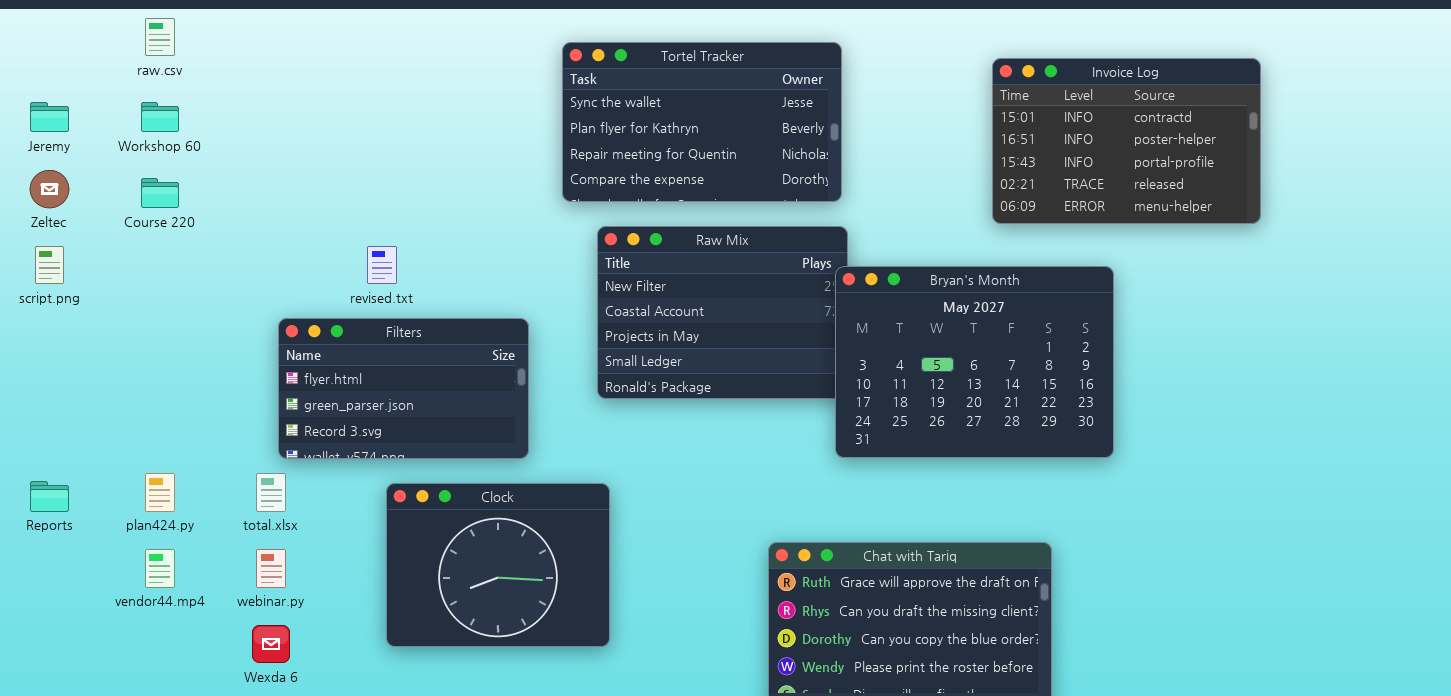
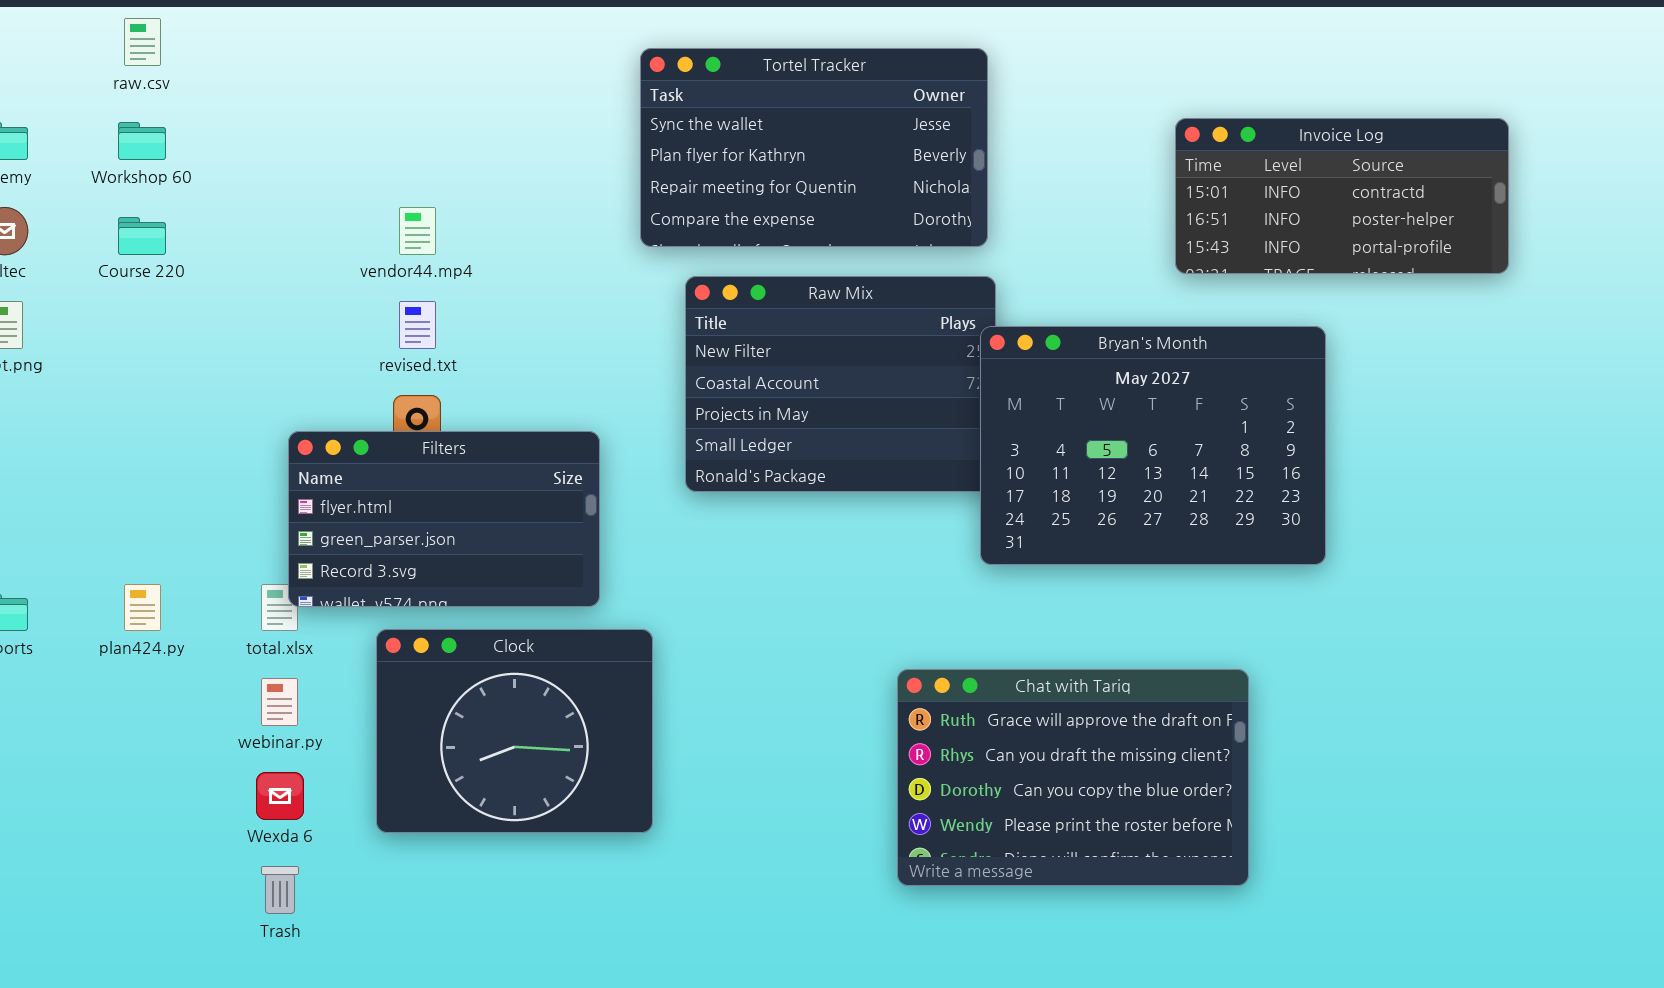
Invoice Log: [992,58,1261,224] -> [1175,118,1509,274], resized
Filters: [278,318,529,459] -> [288,431,600,607], moved
Clock: [386,483,610,647] -> [376,629,653,833], moved
vendor44.mp4: [145,549,175,588] -> [399,207,436,255], moved

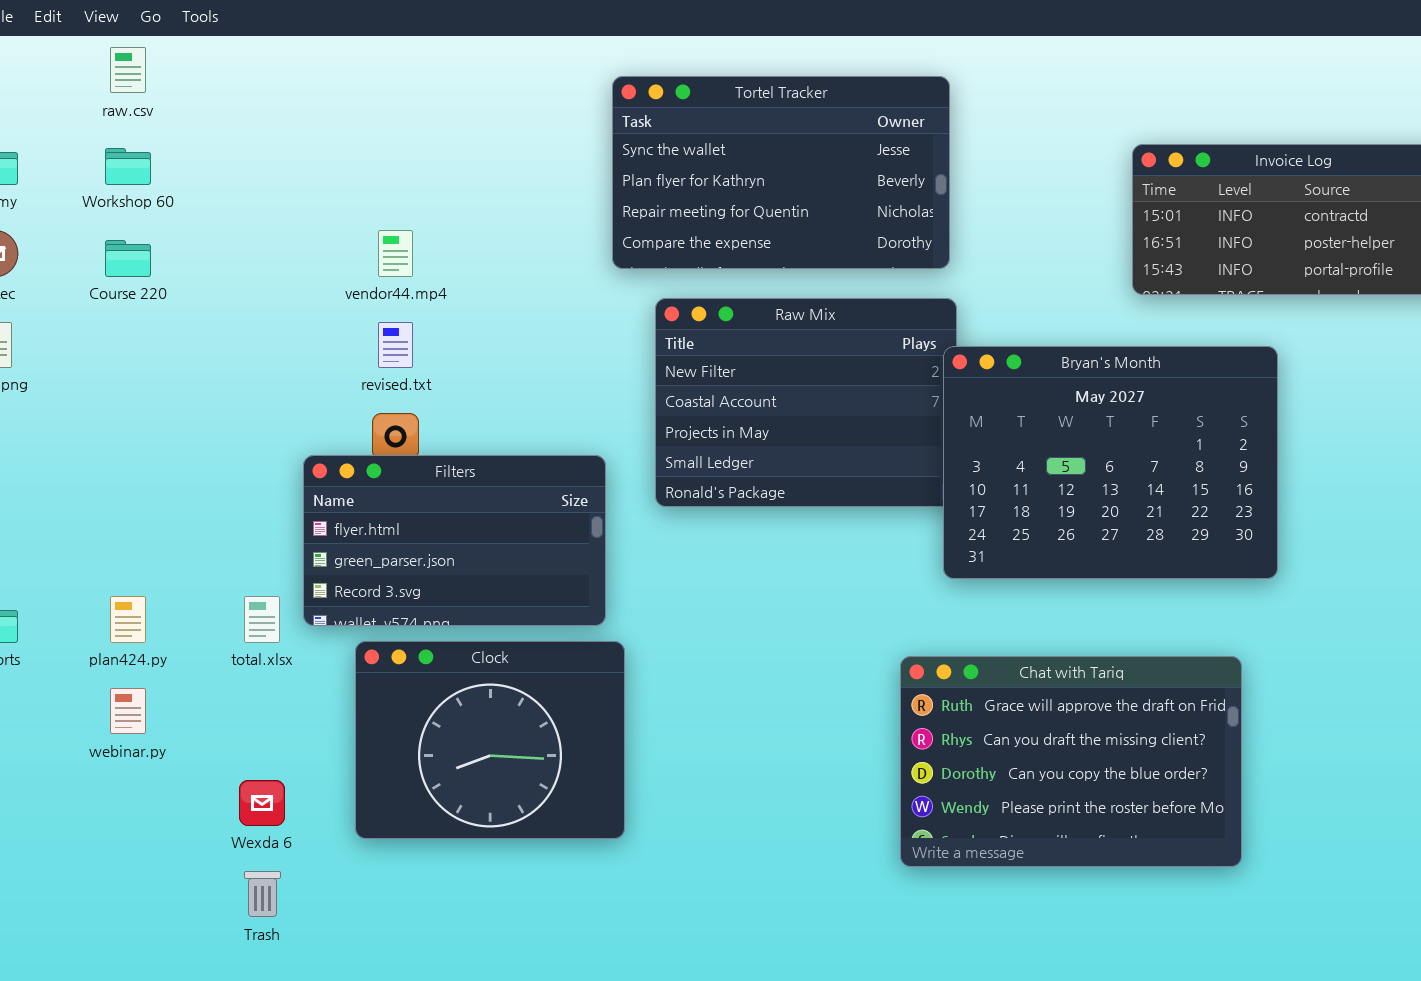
Filters: [288,431,600,607] -> [303,455,606,626], moved
Chat with Tariq: [897,669,1249,886] -> [900,656,1242,867], moved
webinar.py: [261,678,298,726] -> [110,688,146,734], moved

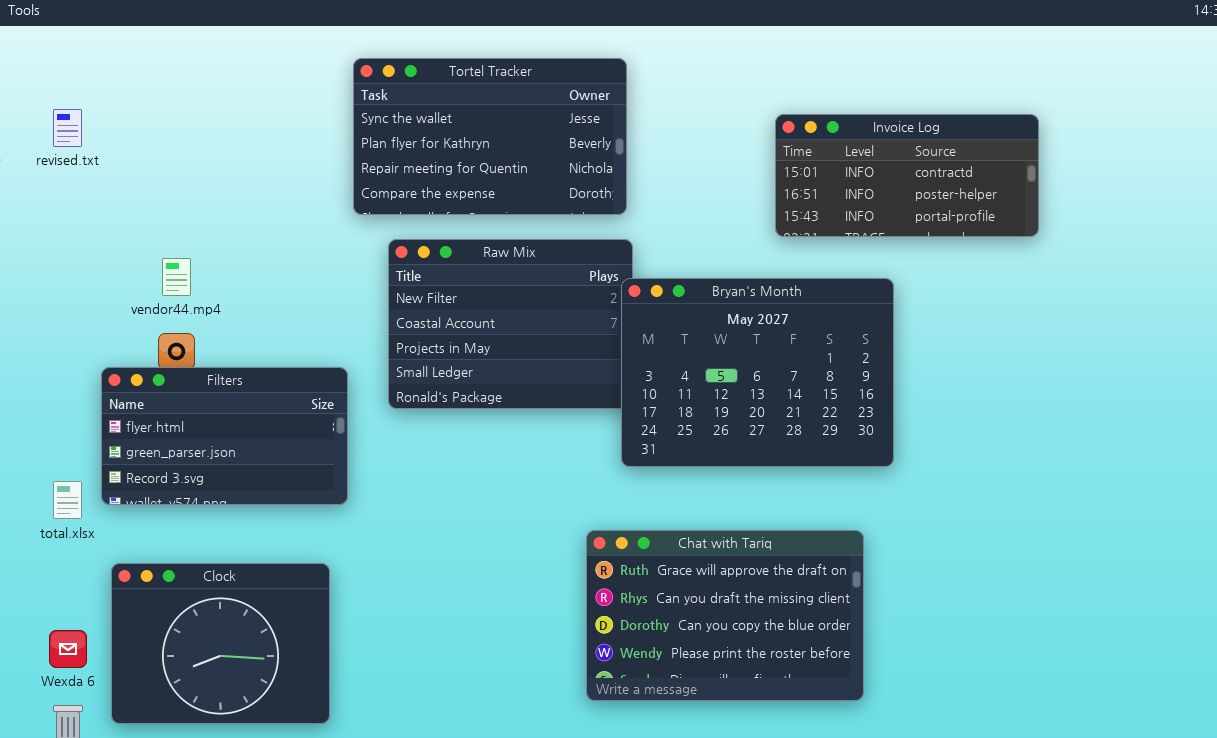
vendor44.mp4: [378,230,413,277] -> [162,258,191,296], moved
revised.txt: [378,322,413,368] -> [53,109,82,147], moved
Clock: [355,641,625,839] -> [111,563,330,724], moved

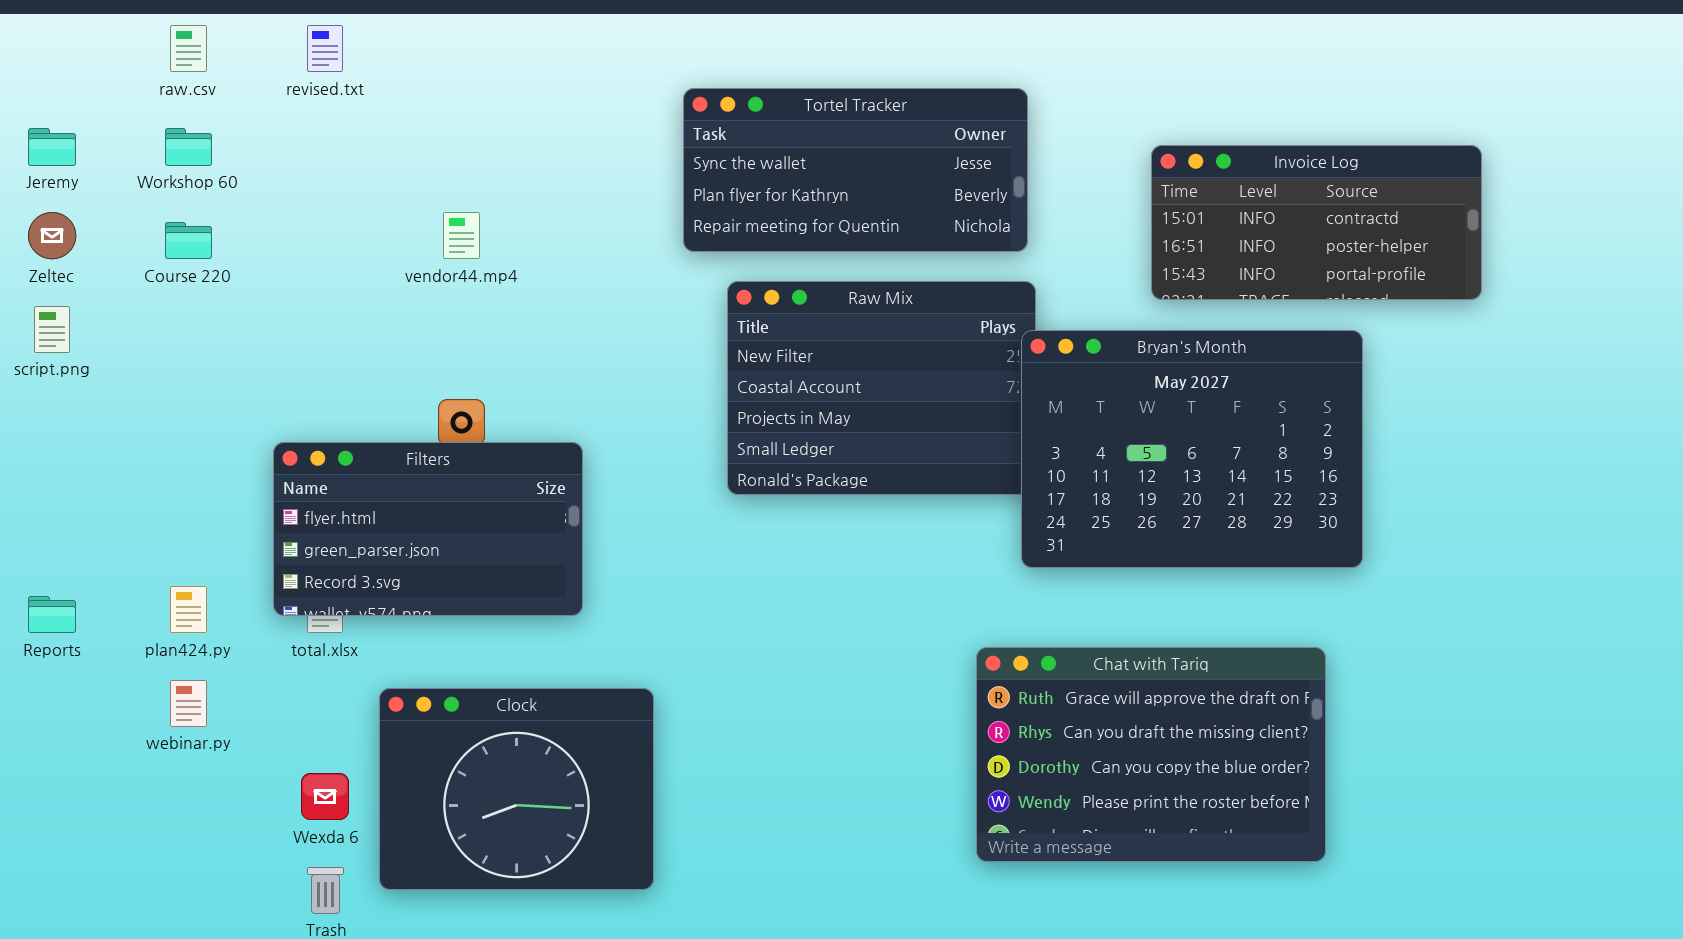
Tortel Tracker: [353,58,627,215] -> [683,88,1028,252], resized
revised.txt: [53,109,82,147] -> [307,25,343,72], moved
Invoice Log: [775,114,1039,237] -> [1151,145,1482,300], moved
vendor44.mp4: [162,258,191,296] -> [443,212,480,259], moved
Filters: [101,367,348,505] -> [273,442,583,616], moved

